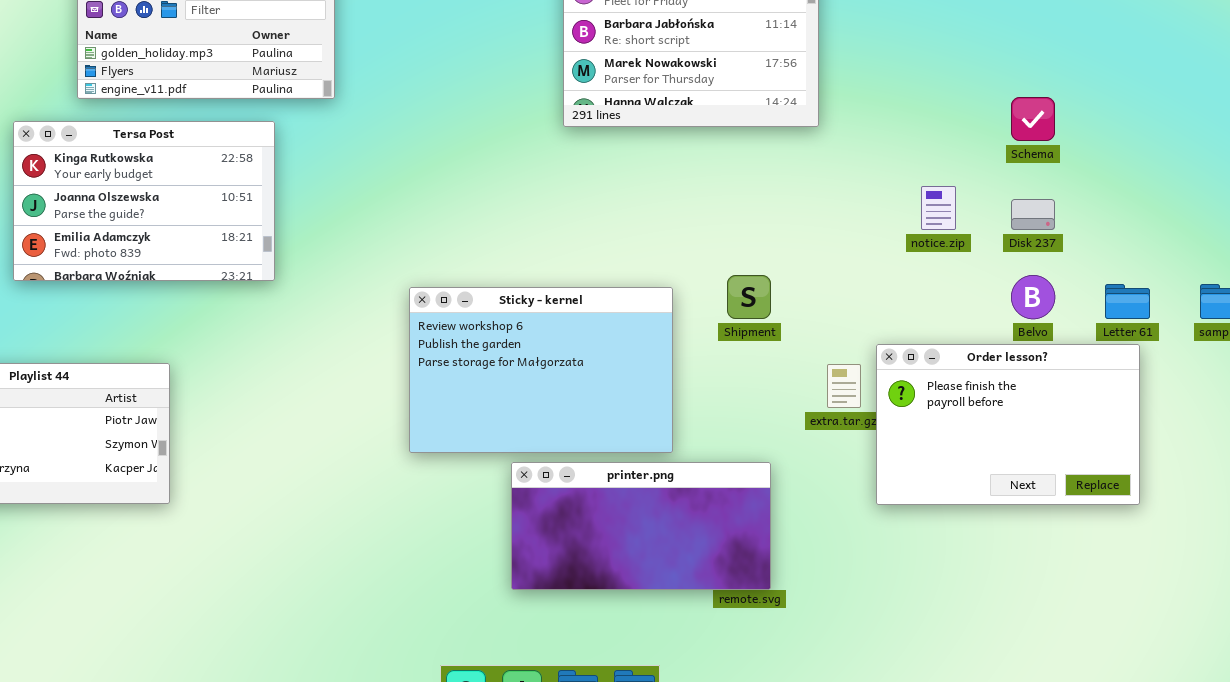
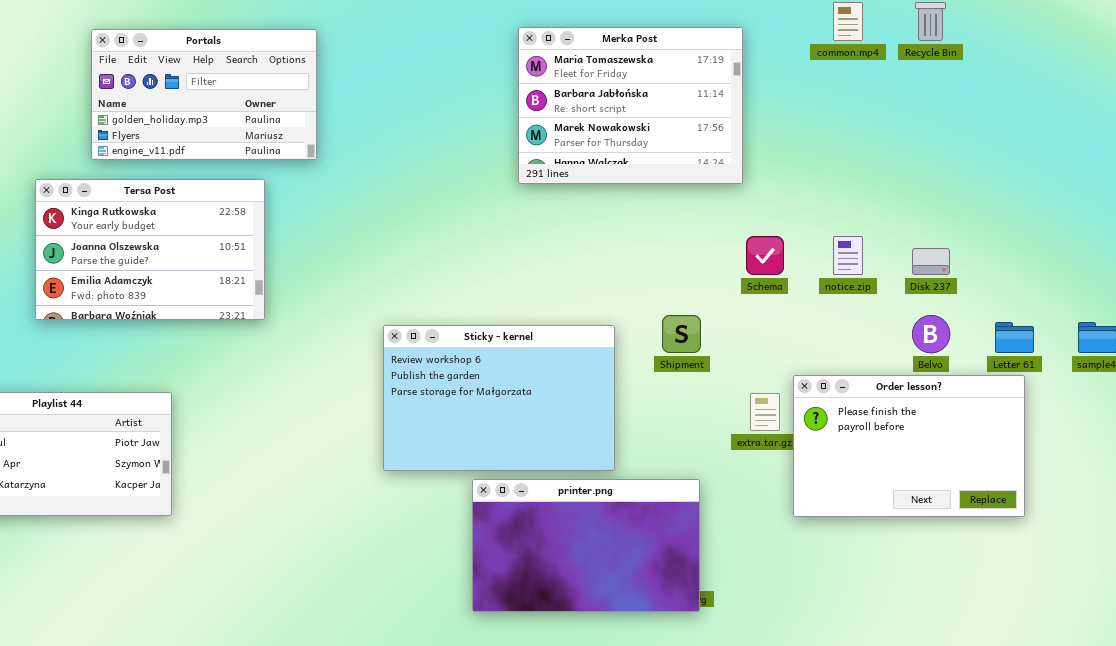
Schema: [1011,97,1055,141] -> [746,236,784,275], moved
printer.png: [511,462,771,590] -> [472,479,700,612], resized

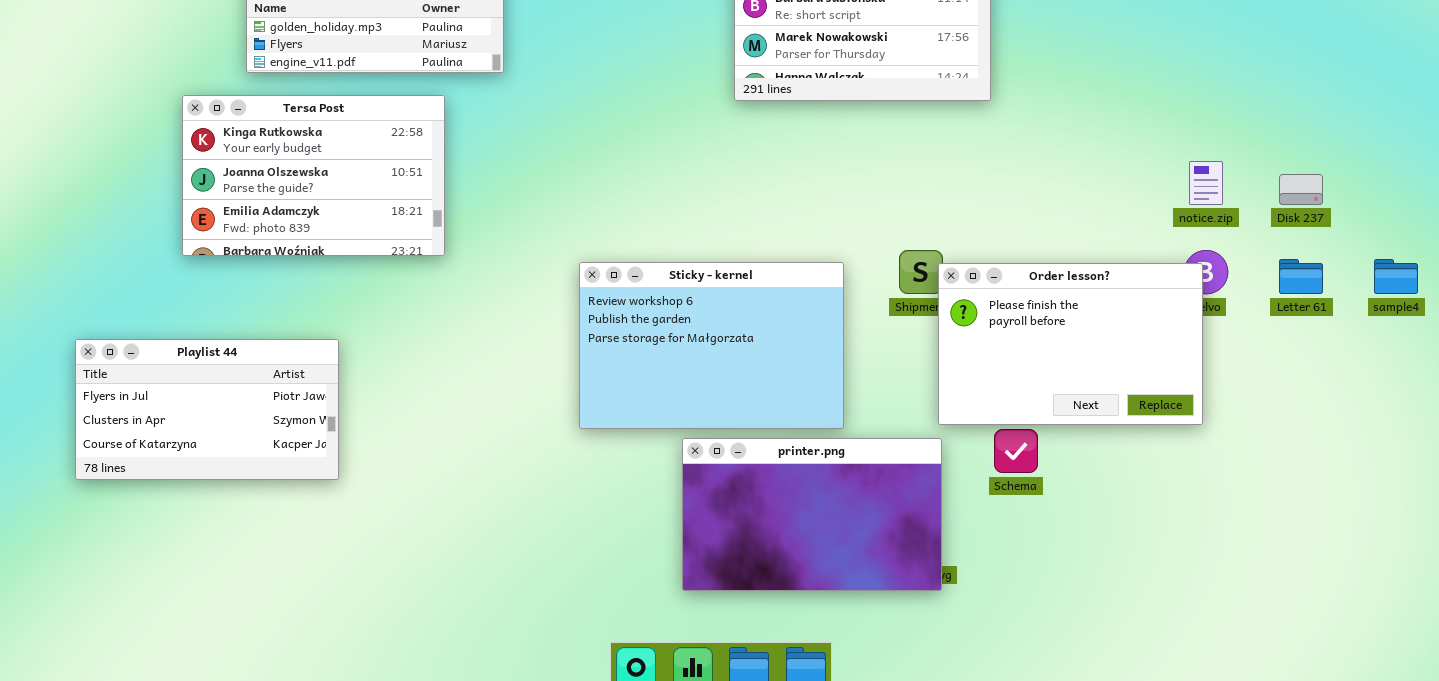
Schema: [746,236,784,275] -> [994,429,1038,473], moved
notice.zip: [833,236,863,275] -> [1189,161,1223,205], moved
Disk 237: [912,248,950,275] -> [1279,174,1323,205], moved
Order lesson?: [793,375,1025,517] -> [938,263,1203,425], moved

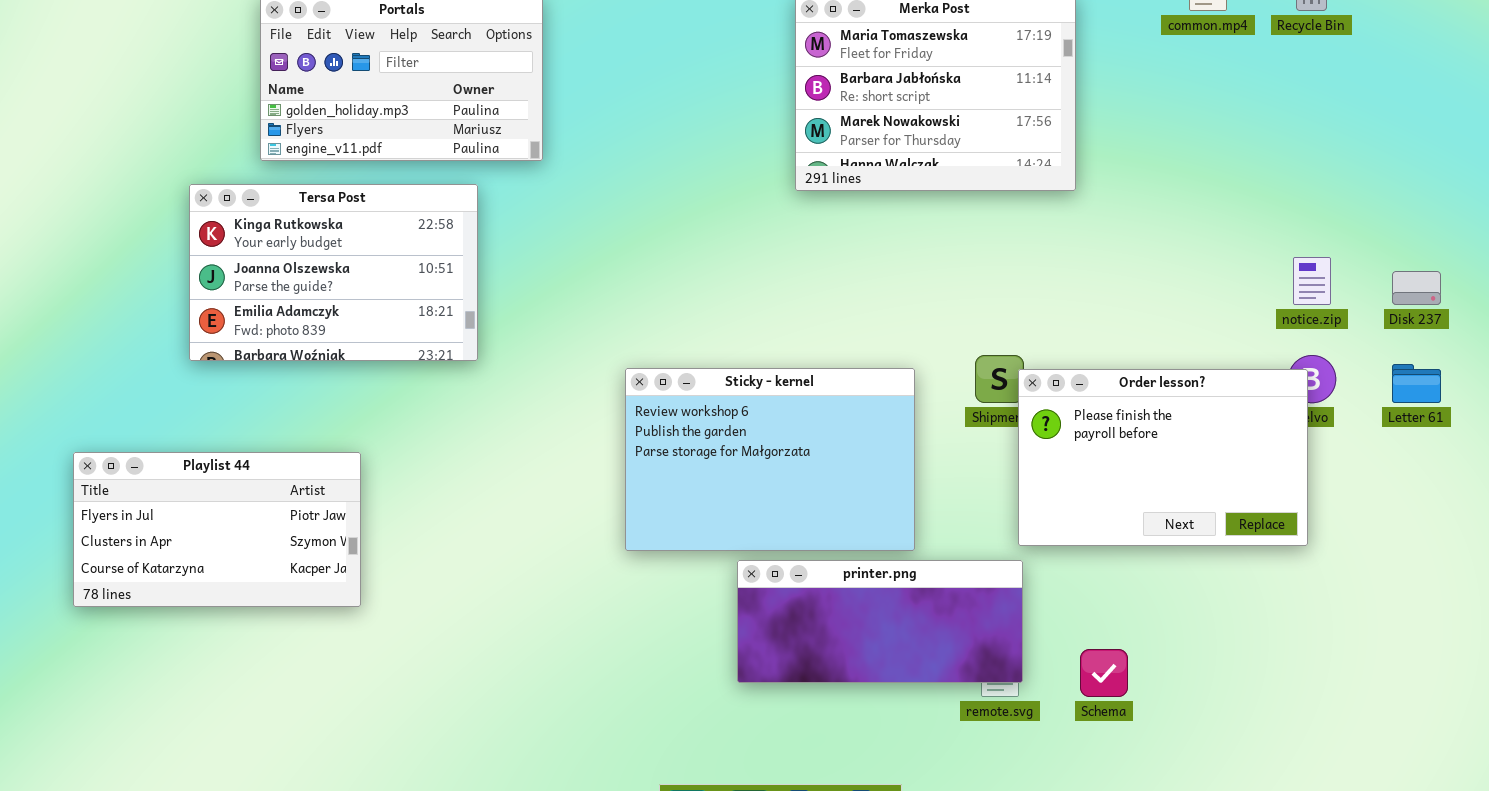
Schema: [994,429,1038,473] -> [1080,649,1128,697], moved
printer.png: [682,438,942,591] -> [737,560,1023,683], resized

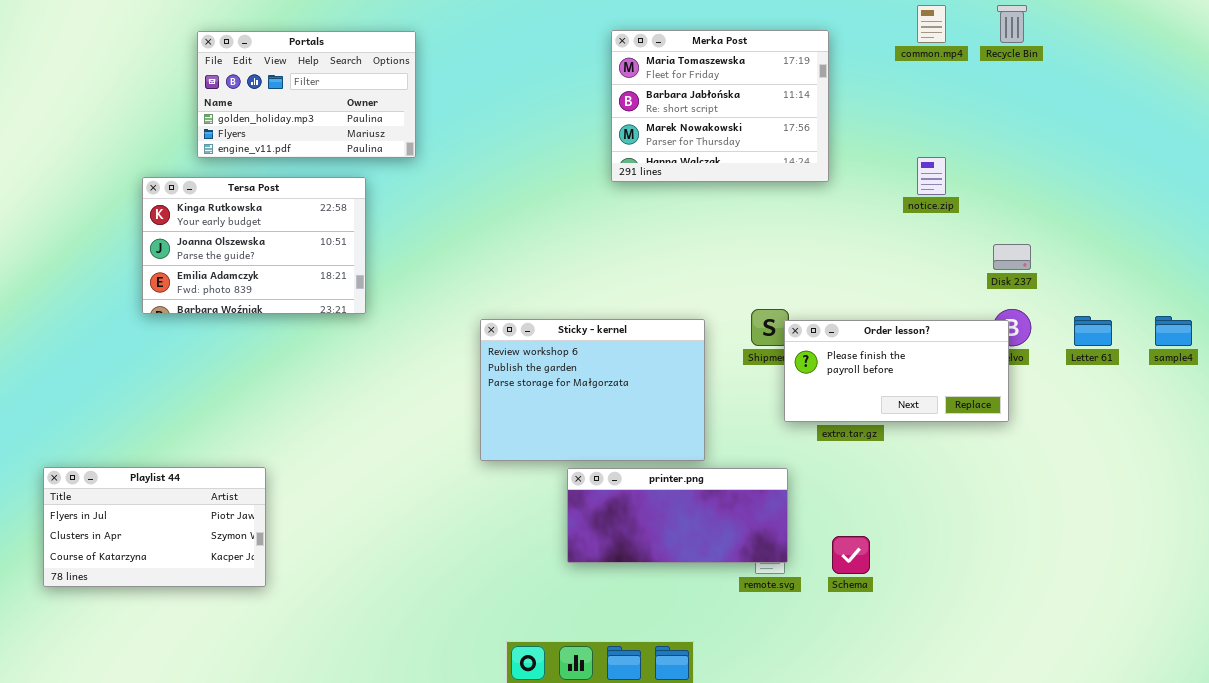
notice.zip: [1293,257,1331,305] -> [917,157,946,195], moved
Disk 237: [1392,271,1441,305] -> [993,244,1031,270], moved
Order lesson?: [1018,369,1308,546] -> [784,320,1009,422], resized
Playlist 44: [73,452,361,607] -> [43,467,266,587], moved

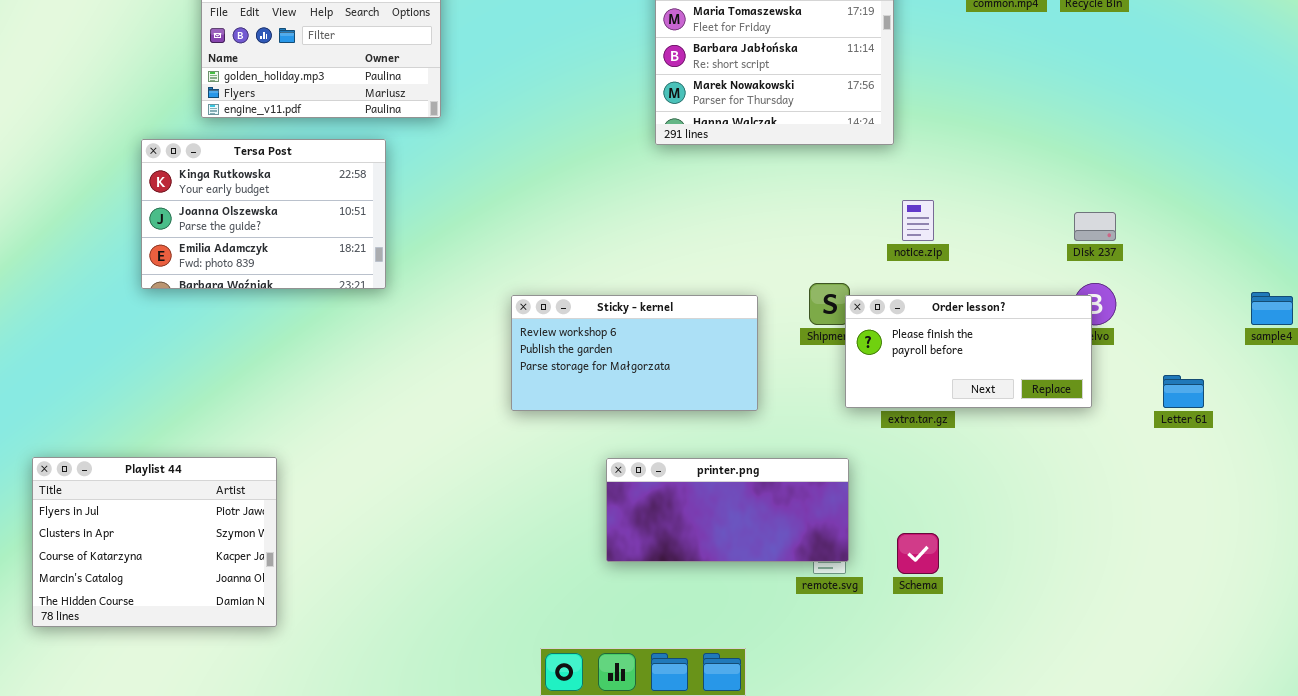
notice.zip: [917,157,946,195] -> [902,200,934,241], moved
Letter 61: [1074,316,1112,346] -> [1163,375,1204,408], moved
Sticky - kernel: [480,319,705,461] -> [511,295,758,411], resized
Playlist 44: [43,467,266,587] -> [32,457,277,627], resized

